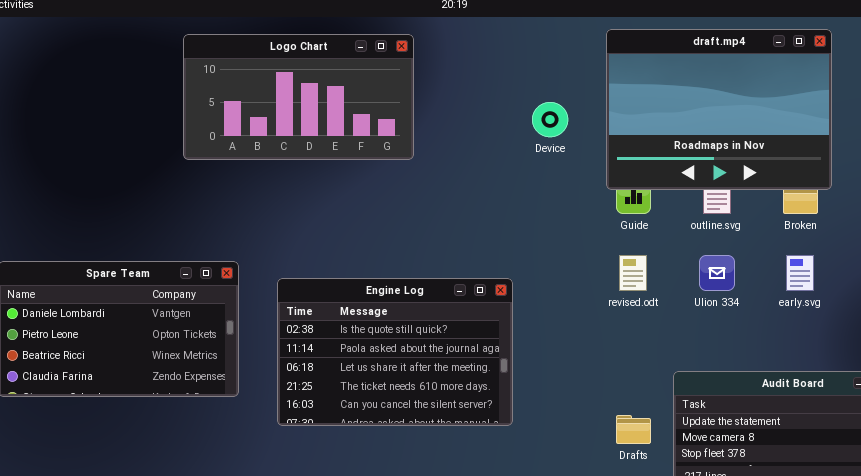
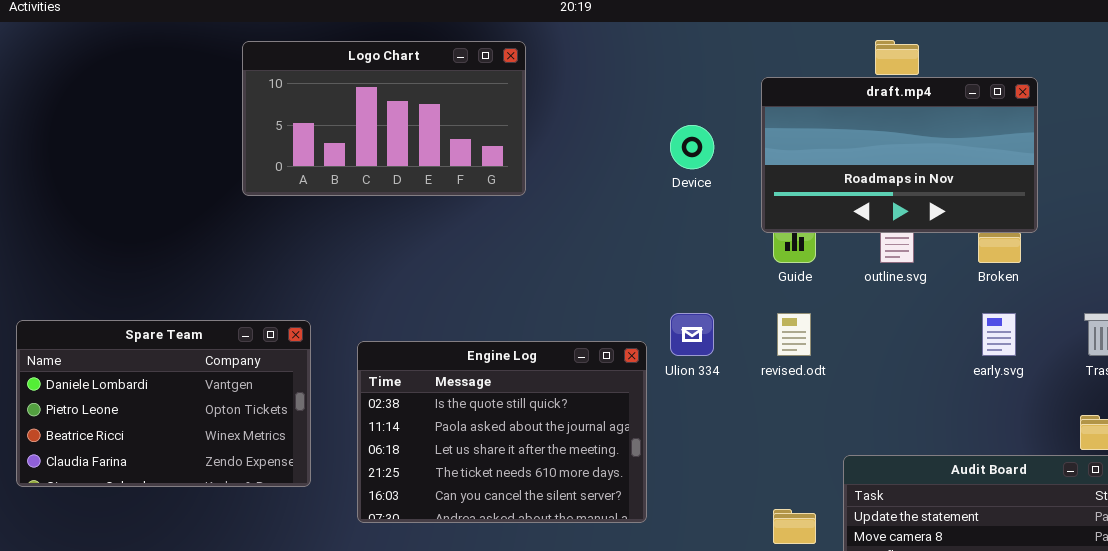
draft.mp4: [606,29,832,190] -> [761,77,1038,233], resized
Ulion 334: [699,255,735,291] -> [670,313,714,356], moved

